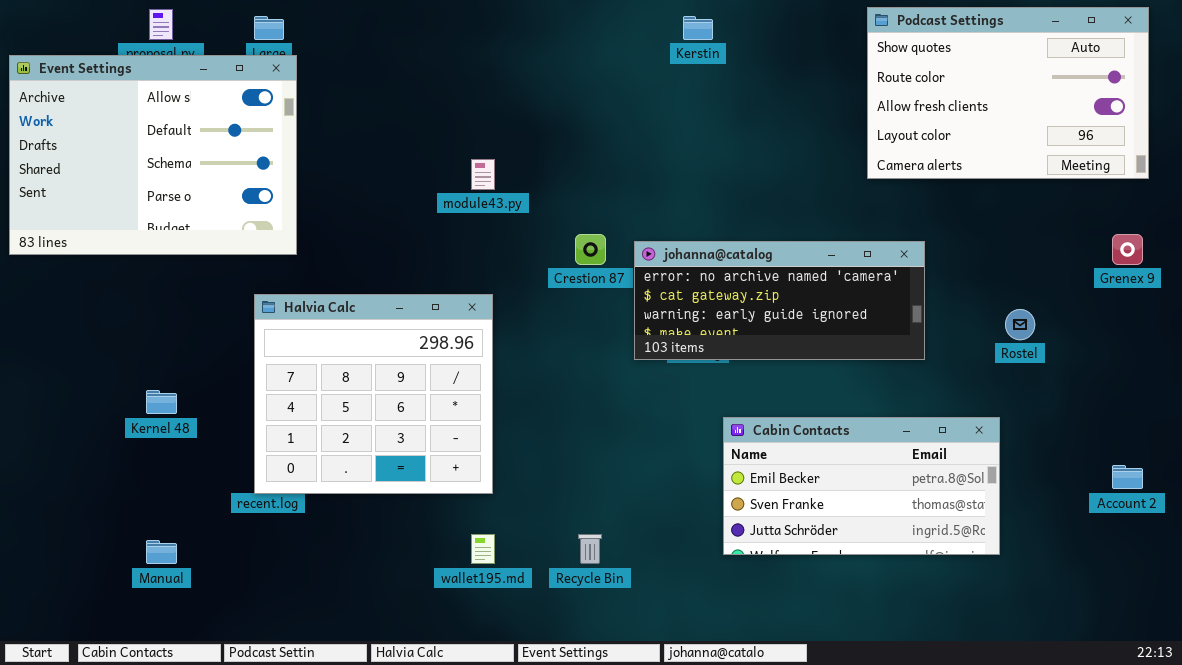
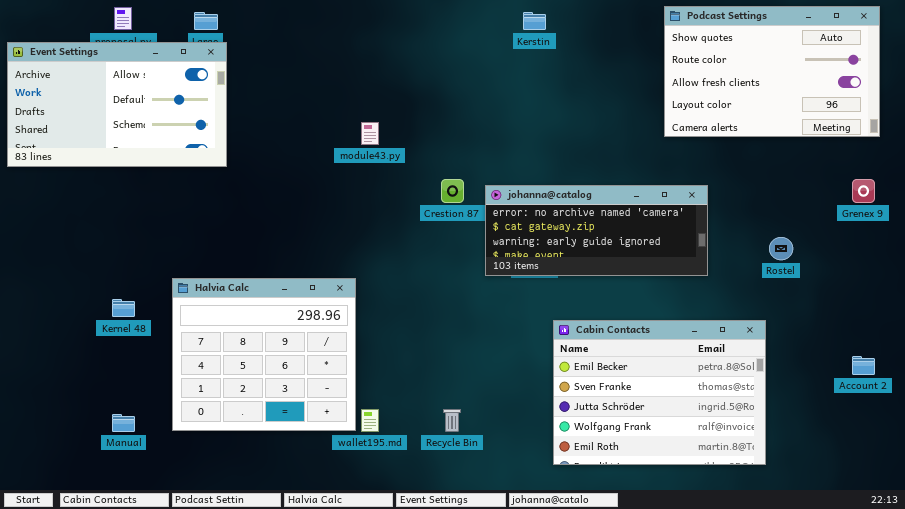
Event Settings: [9,55,297,255] -> [7,42,227,167], resized
Halvia Calc: [254,294,493,494] -> [172,278,356,431], moved
Cabin Contacts: [723,417,1000,555] -> [553,320,766,465], resized

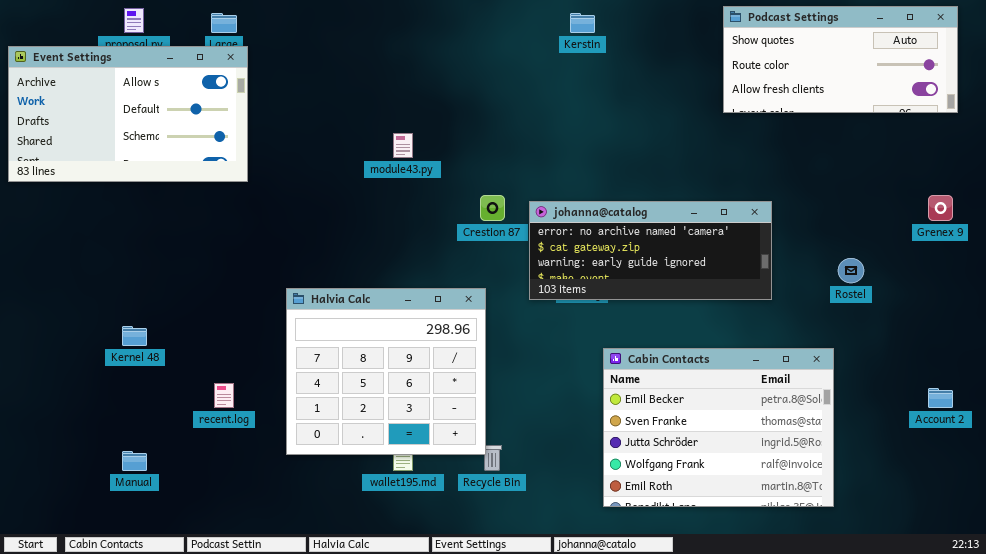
Podcast Settings: [664,6,880,137] -> [723,6,958,113], resized
Halvia Calc: [172,278,356,431] -> [286,288,486,455], moved

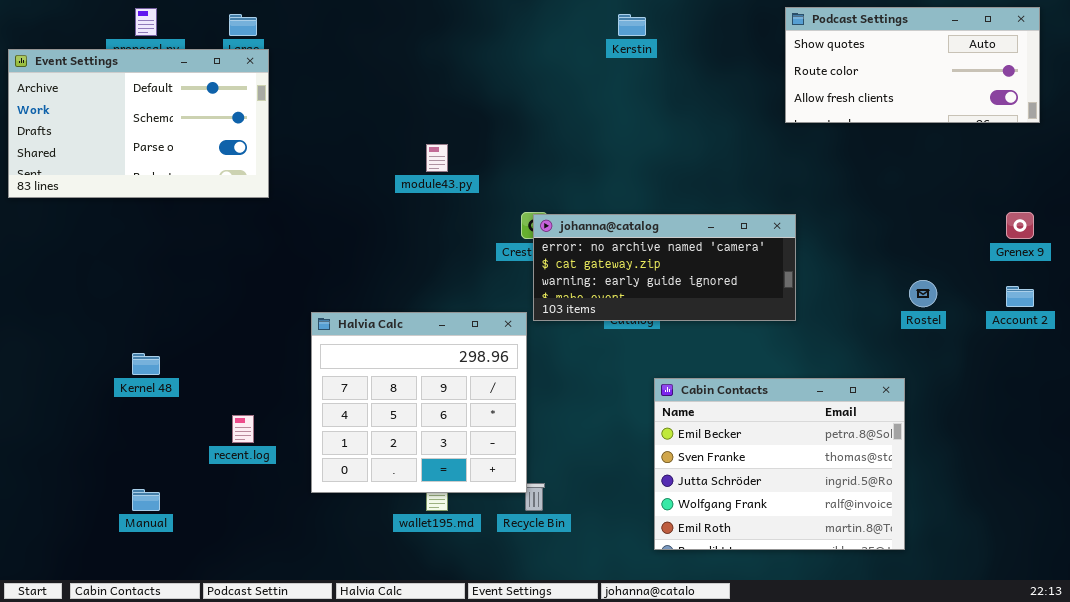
Event Settings: [8,46,248,182] -> [8,49,269,198], scrolled down 1 row
johanna@catalog: [529,201,772,300] -> [533,214,796,321], moved
Account 2: [928,388,953,408] -> [1006,286,1034,307], moved

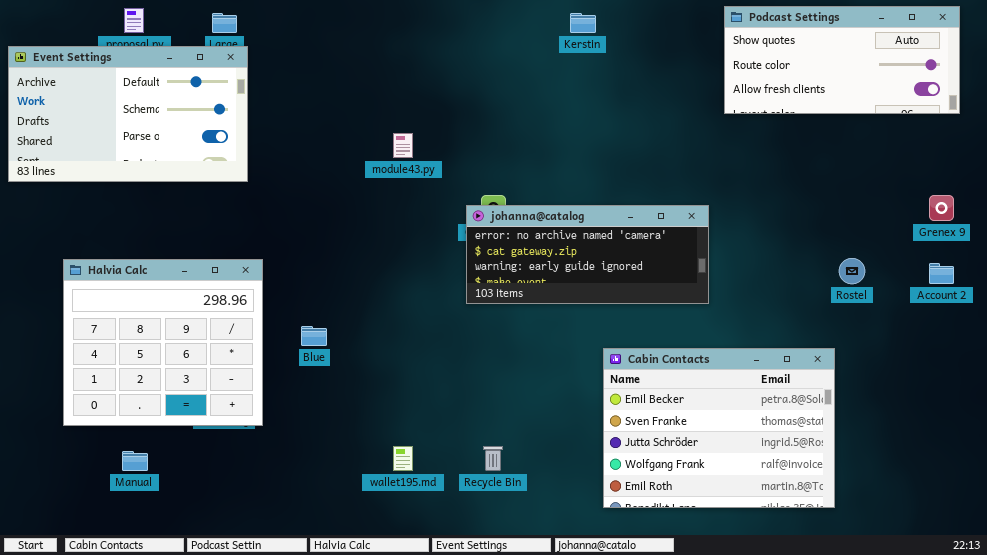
johanna@catalog: [533,214,796,321] -> [466,205,709,304], moved
Halvia Calc: [311,312,527,493] -> [63,259,263,426], moved

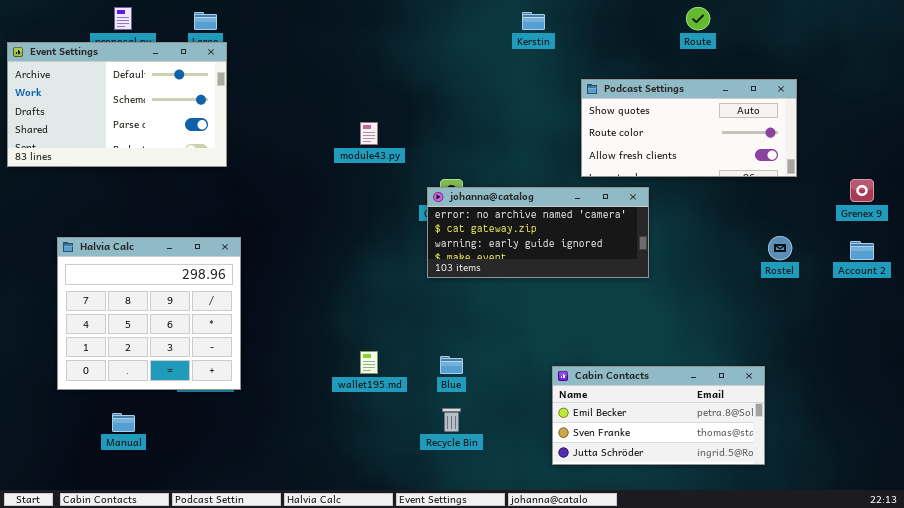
Podcast Settings: [724,6,960,114] -> [581,79,797,177], moved
Blue: [301,326,327,346] -> [440,356,463,374], moved
Cabin Contacts: [603,348,835,508] -> [552,366,765,465], resized
wallet195.md: [393,446,413,471] -> [360,351,378,374], moved

